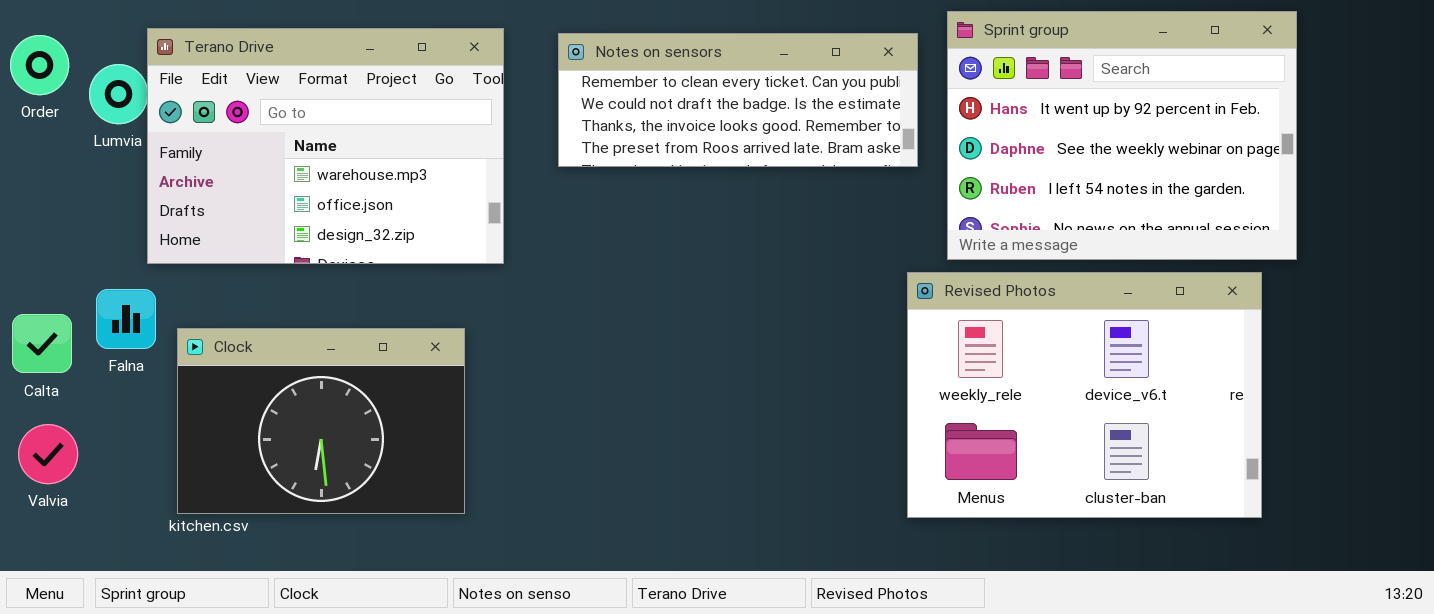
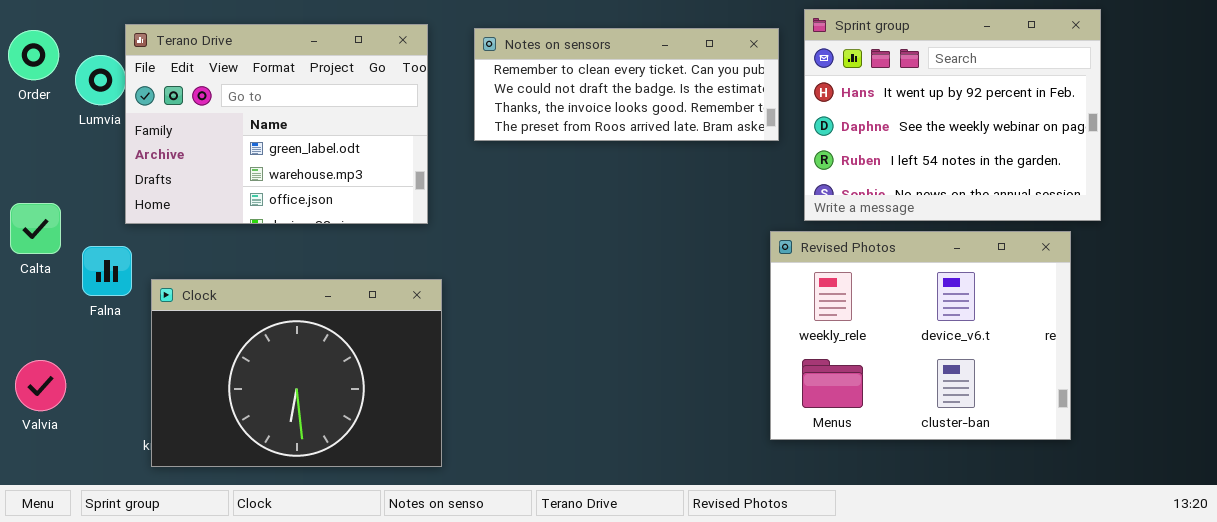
Terano Drive: [147,28,504,264] -> [125,24,428,224], scrolled up 1 row
Calta: [12,314,72,373] -> [10,203,61,254], moved
Clock: [177,328,465,514] -> [151,279,442,467], resized

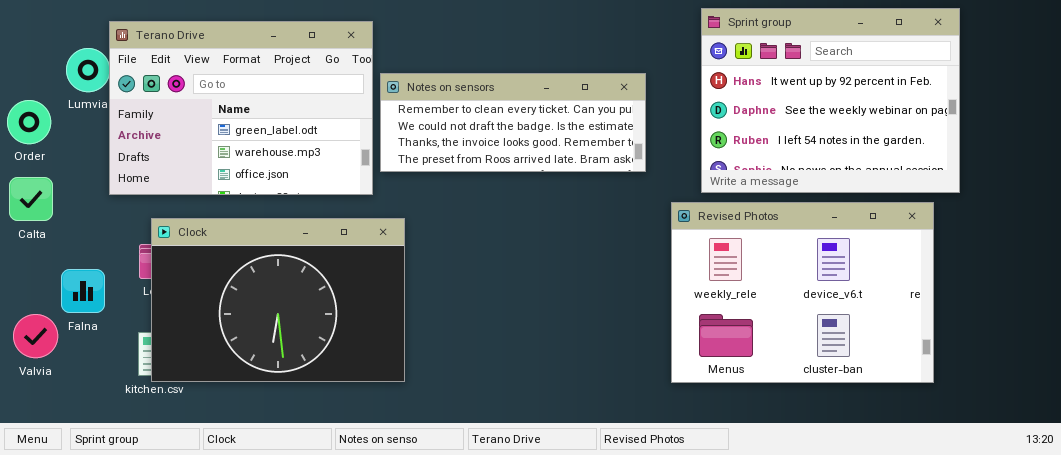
Notes on sensors: [474,28,779,141] -> [380,73,646,172], moved
Order: [8,30,59,80] -> [7,100,51,144], moved
Falna: [82,246,132,296] -> [61,269,105,313], moved
Clock: [151,279,442,467] -> [151,218,405,382], moved

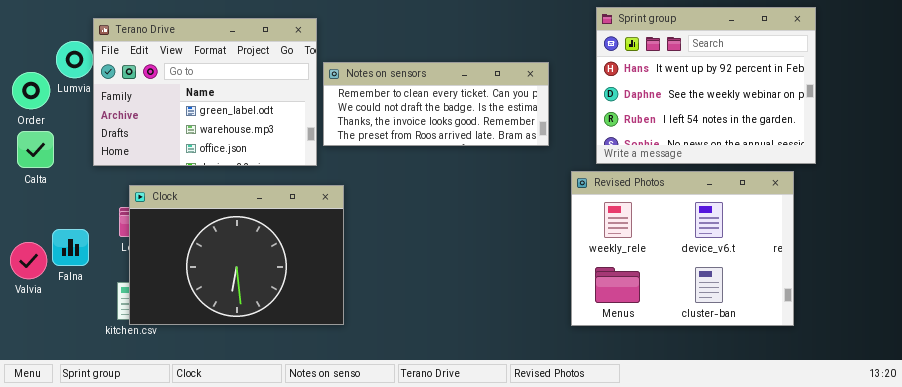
Order: [7,100,51,144] -> [12,72,50,109], moved
Calta: [9,177,53,221] -> [17,131,54,168], moved
Valvia: [13,314,58,358] -> [10,242,47,279], moved

